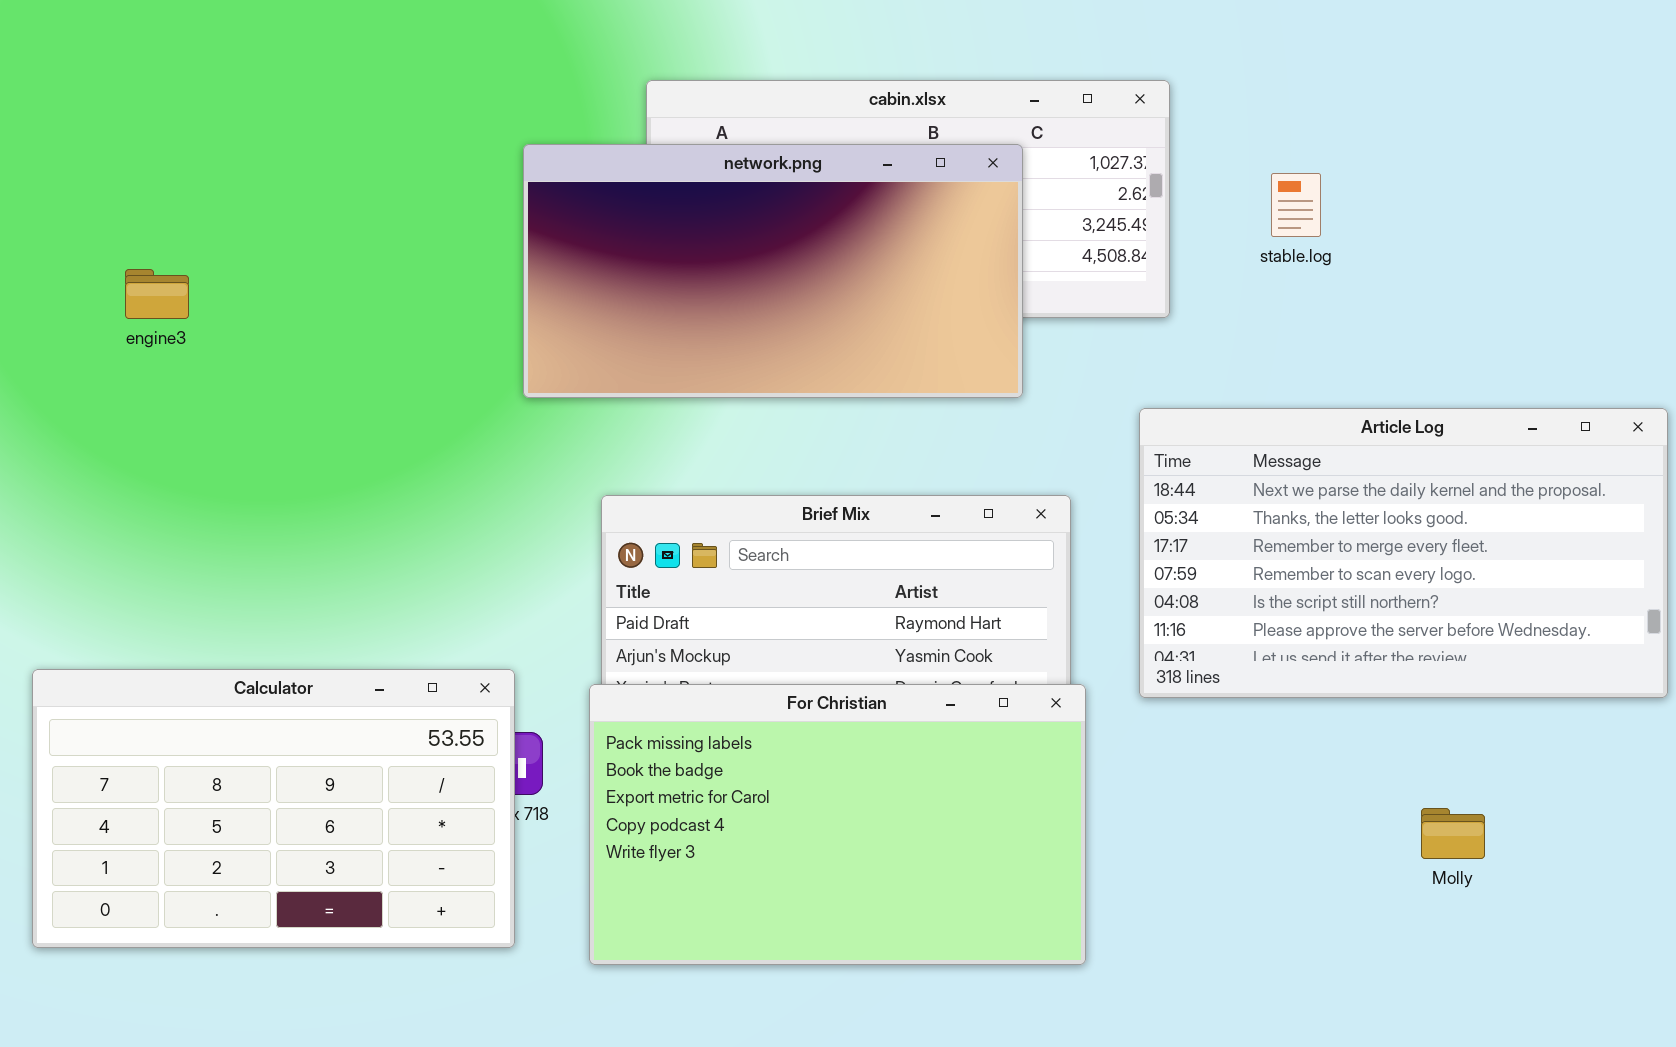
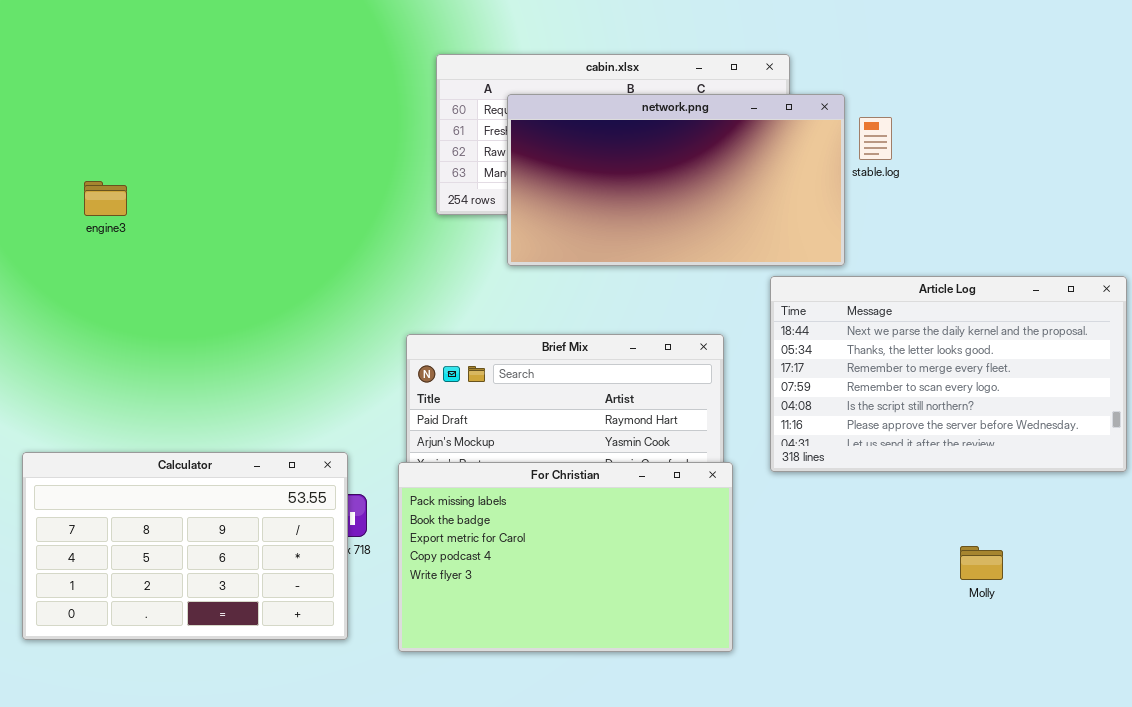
network.png: [523,144,1023,398] -> [507,94,845,266], moved

